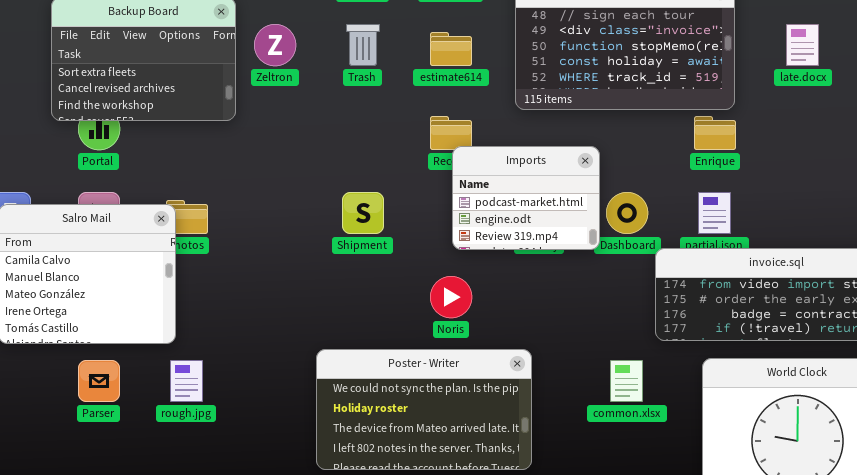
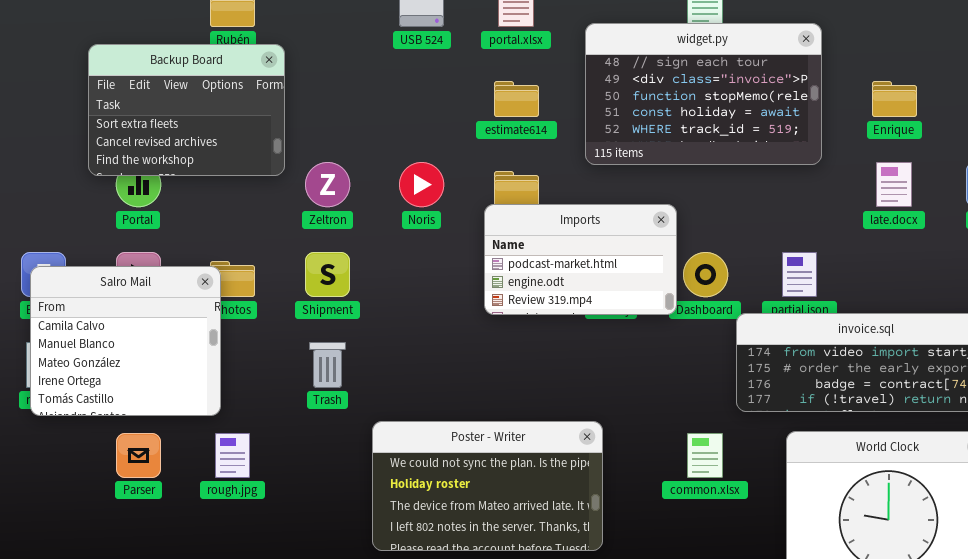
Zeltron: [254,24,296,66] -> [305,162,350,207], moved
Trash: [346,24,380,66] -> [309,342,346,388], moved
late.docx: [786,24,819,66] -> [876,162,912,207], moved
Enrique: [694,116,736,150] -> [872,81,917,117], moved
Imports: [452,146,600,250] -> [484,204,677,315], resized
Shipment: [342,192,384,234] -> [305,252,350,297], moved
Noris: [430,276,472,318] -> [399,162,444,207], moved

